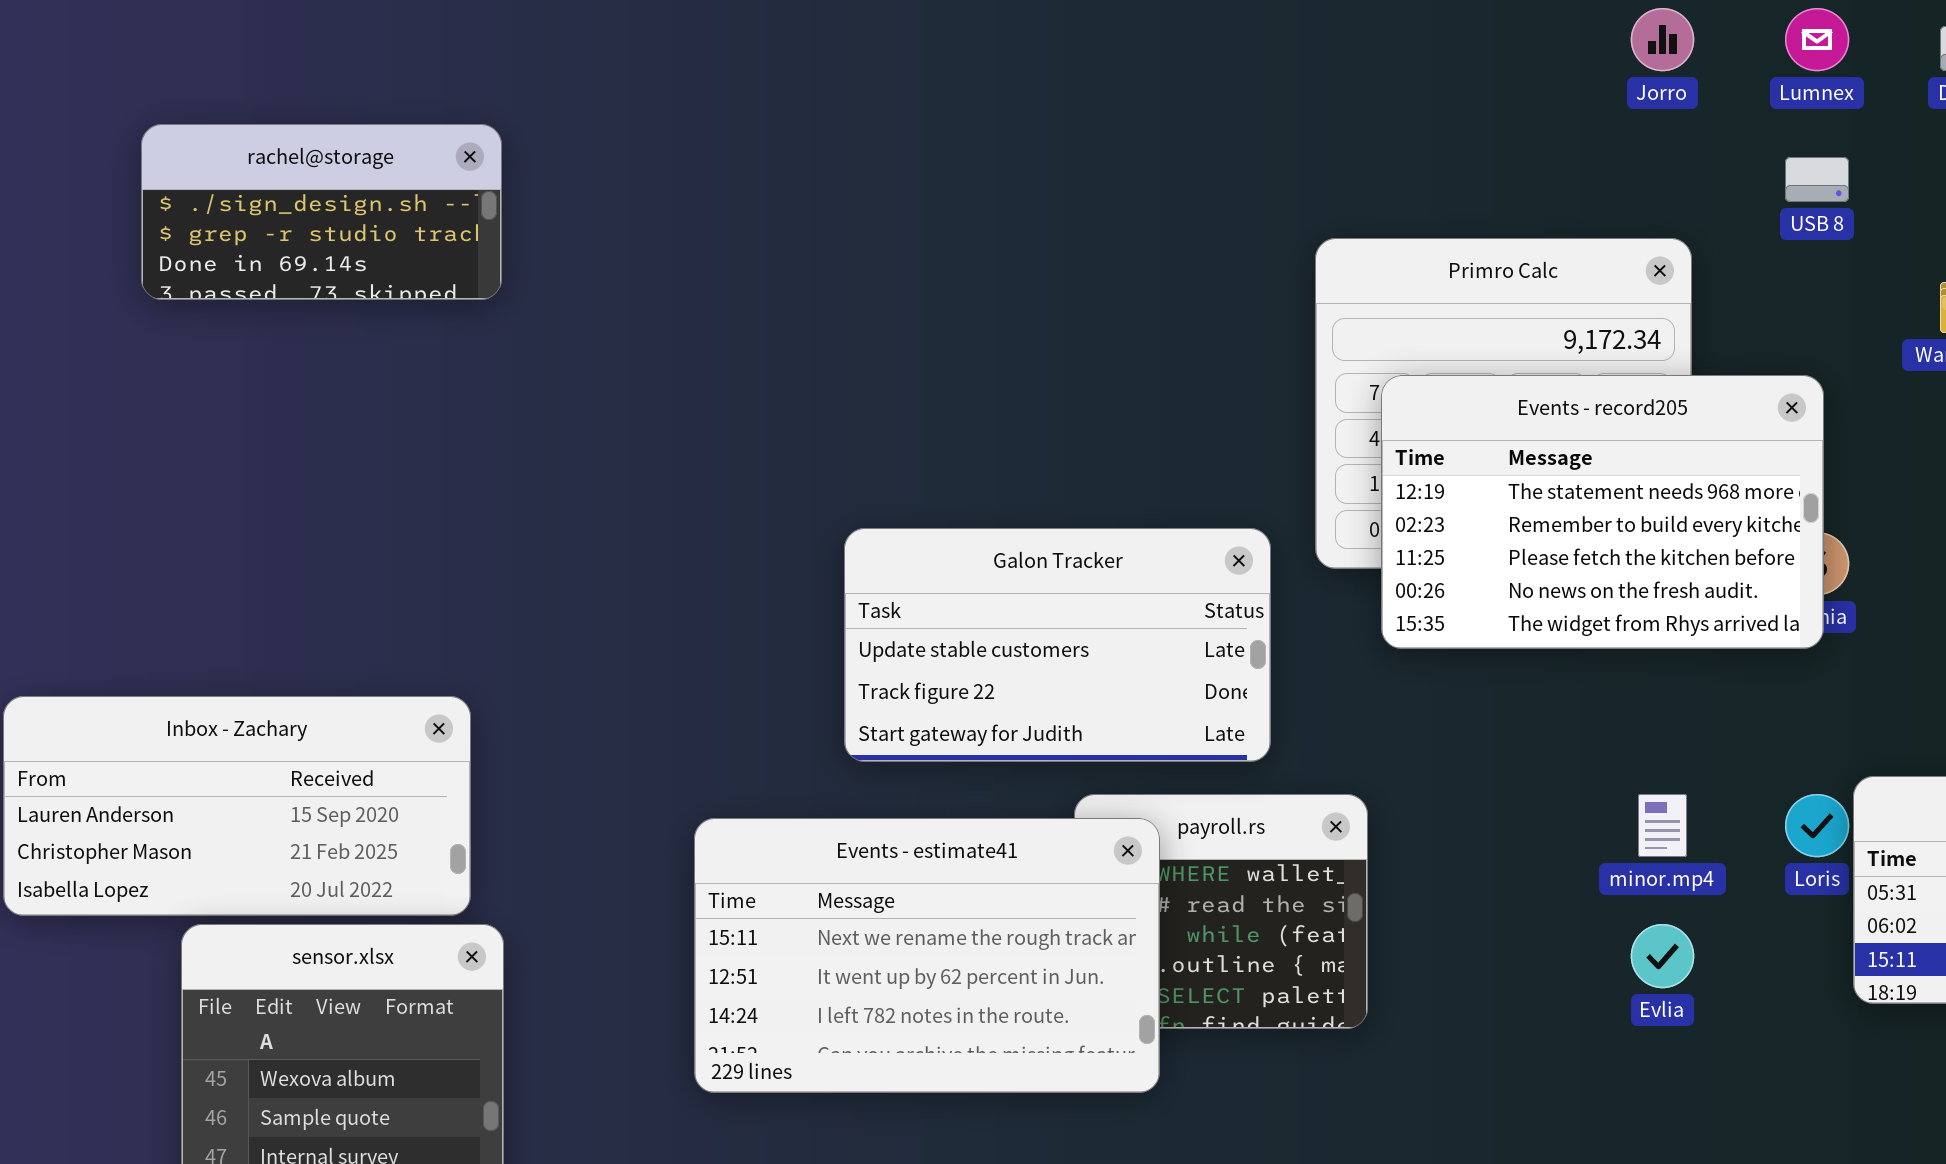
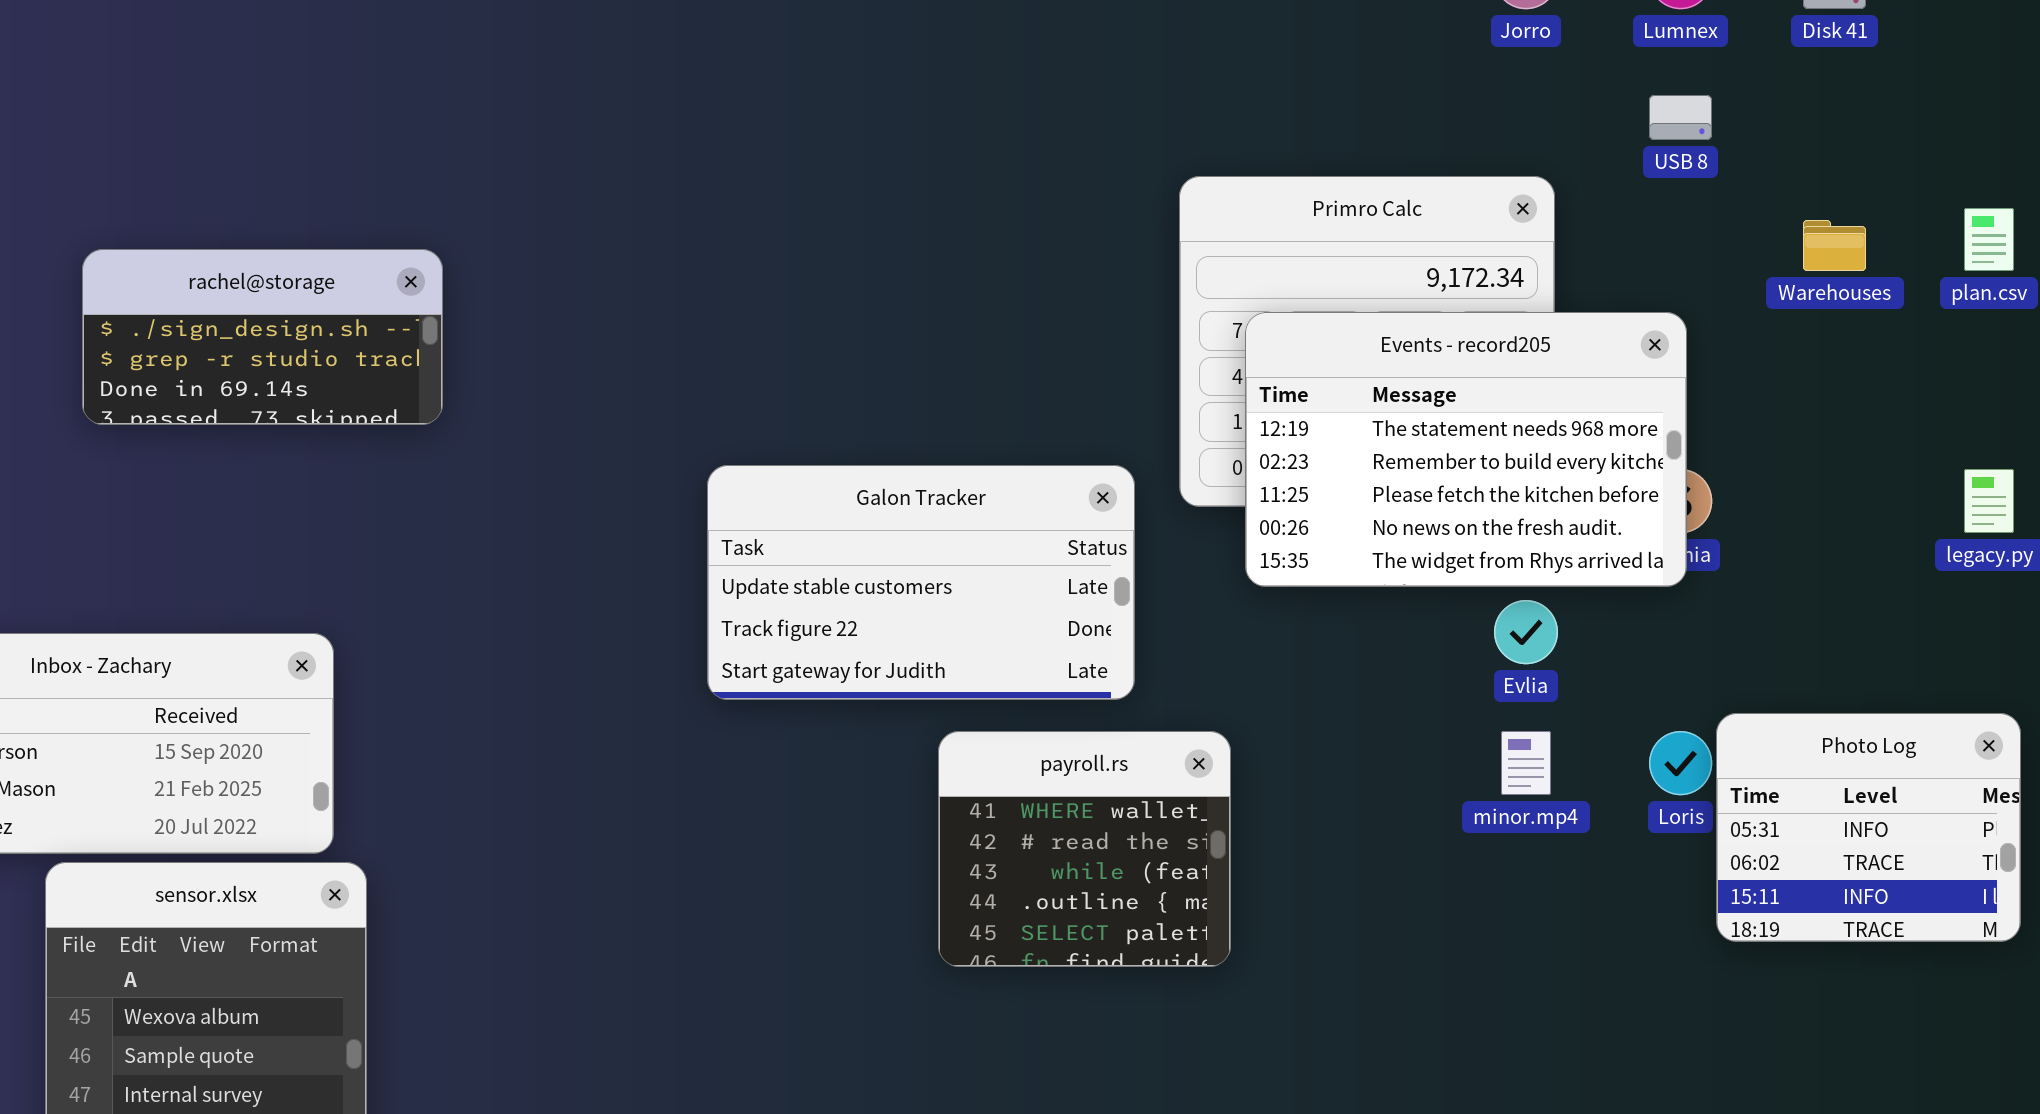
rachel@storage: [141,124,502,300] -> [82,249,443,425], moved
Events - estimate41: [694,818,1160,1093] -> none, closed
Evlia: [1631,924,1694,988] -> [1494,600,1558,664], moved

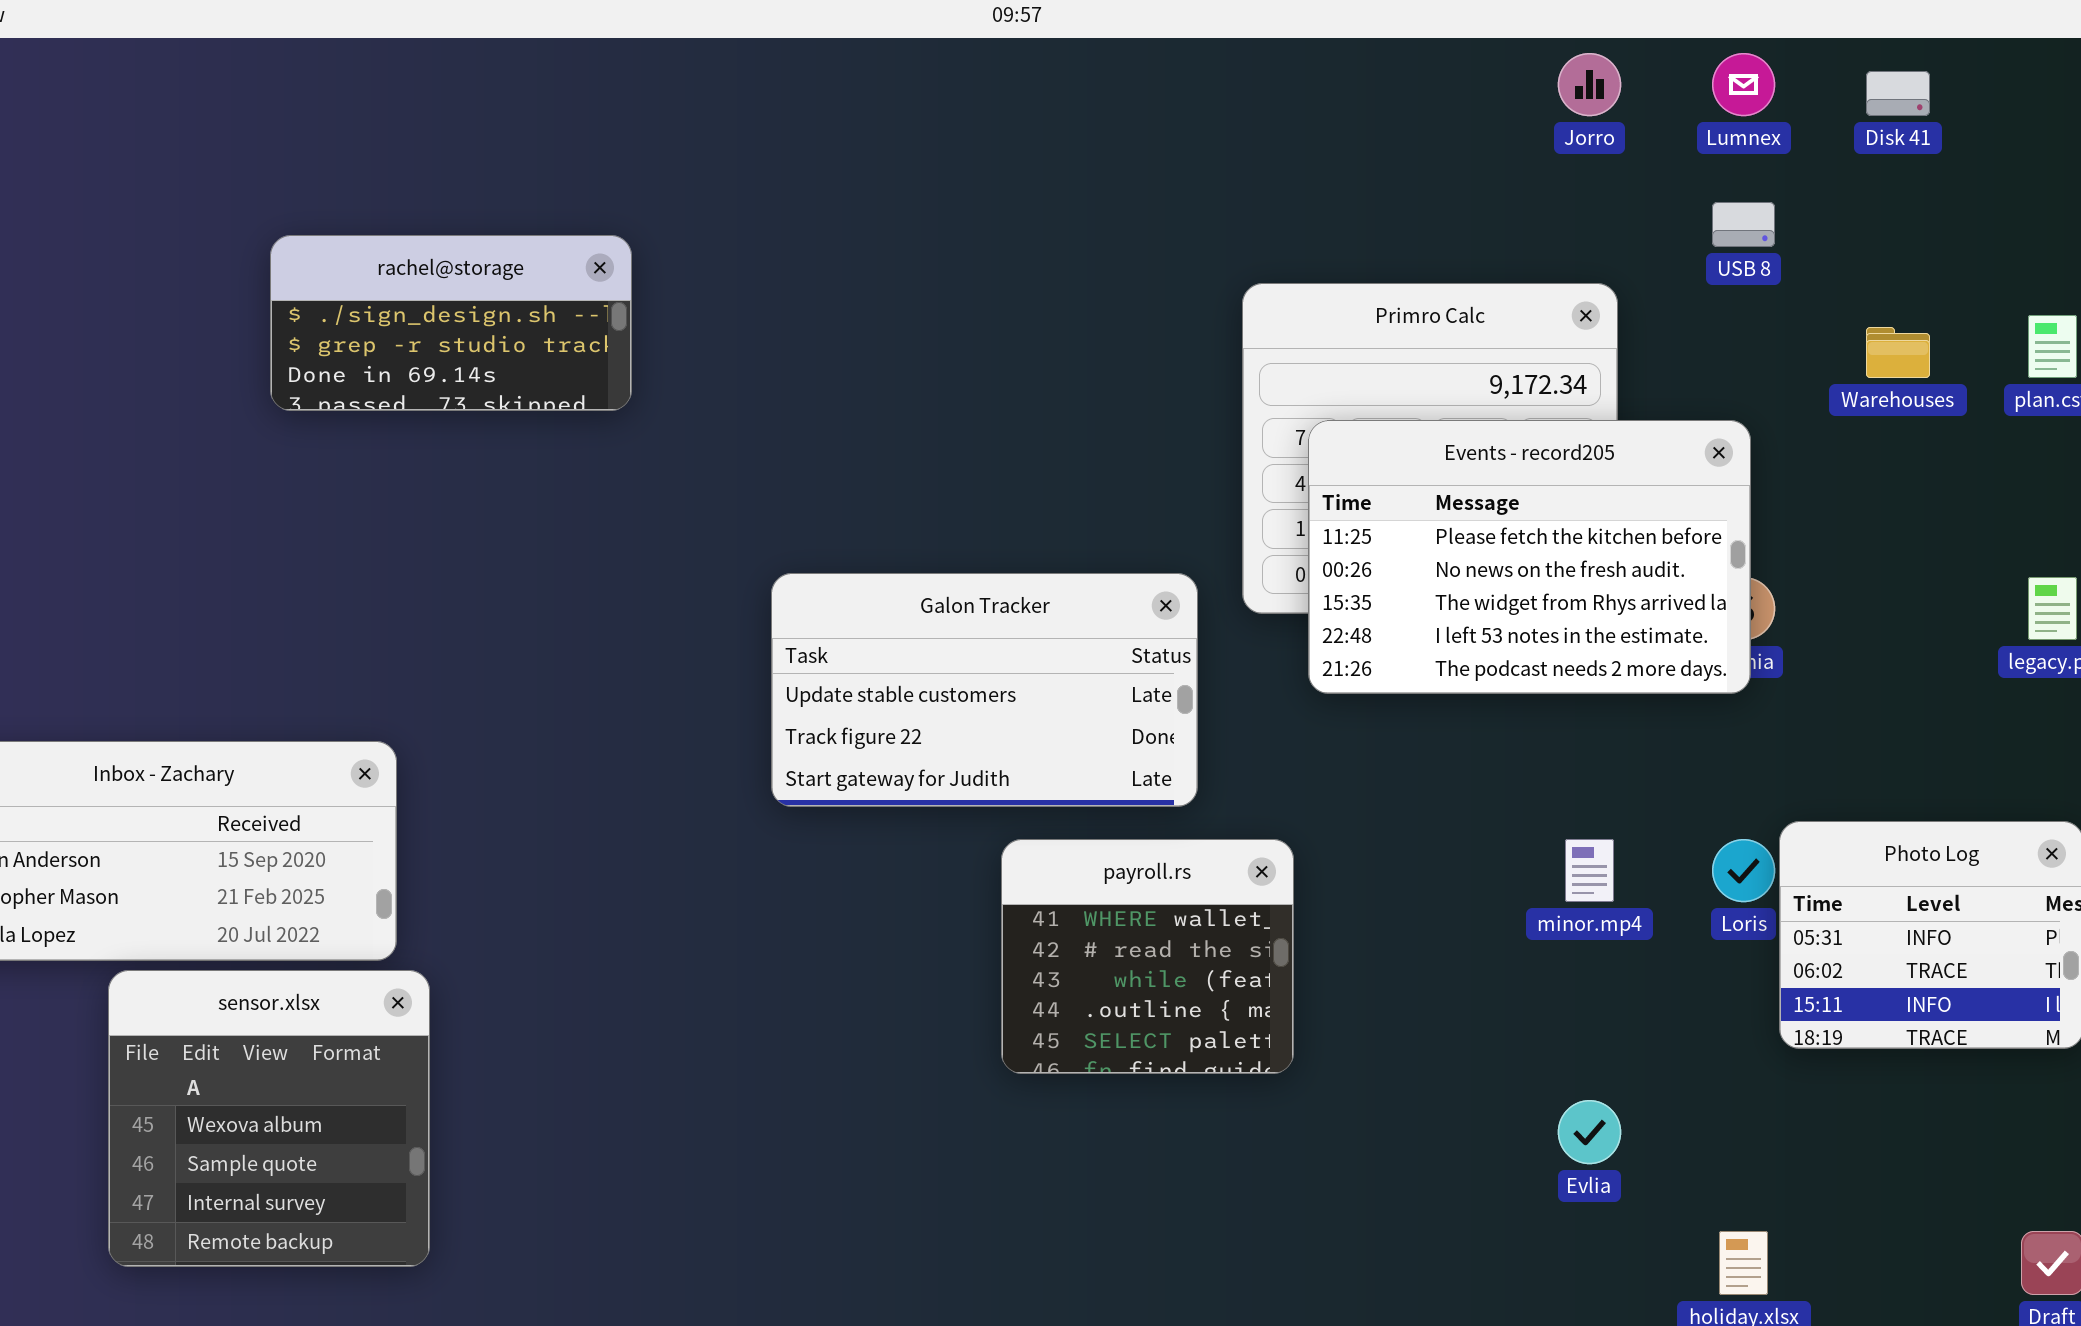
rachel@storage: [82,249,443,425] -> [270,235,632,411], moved
Events - record205: [1245,312,1687,587] -> [1308,420,1751,694], scrolled down 2 rows
Evlia: [1494,600,1558,664] -> [1558,1100,1621,1164], moved

